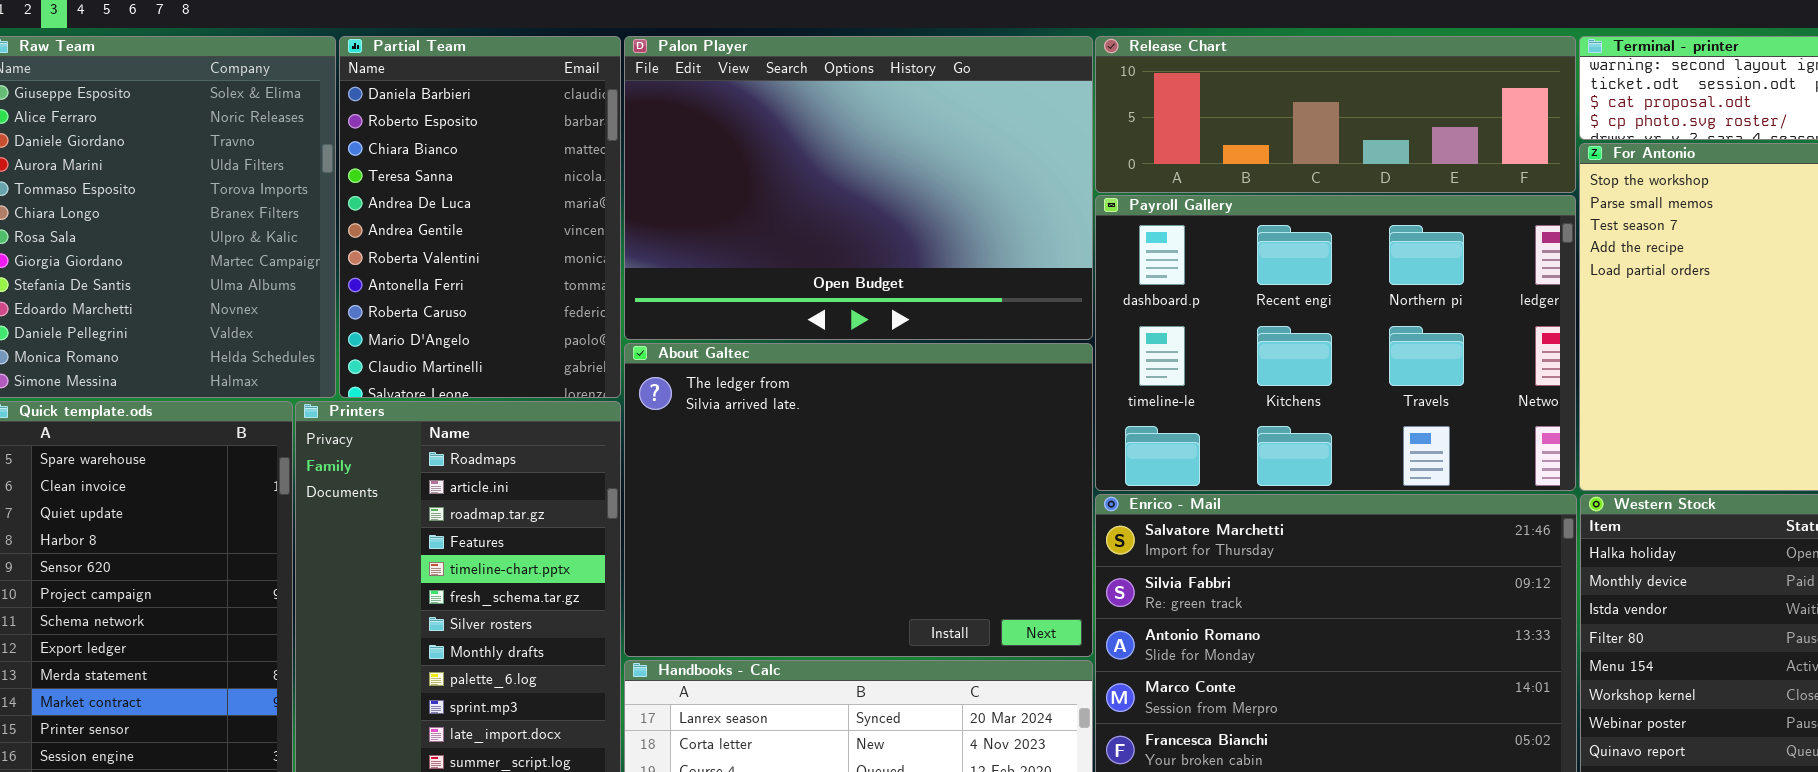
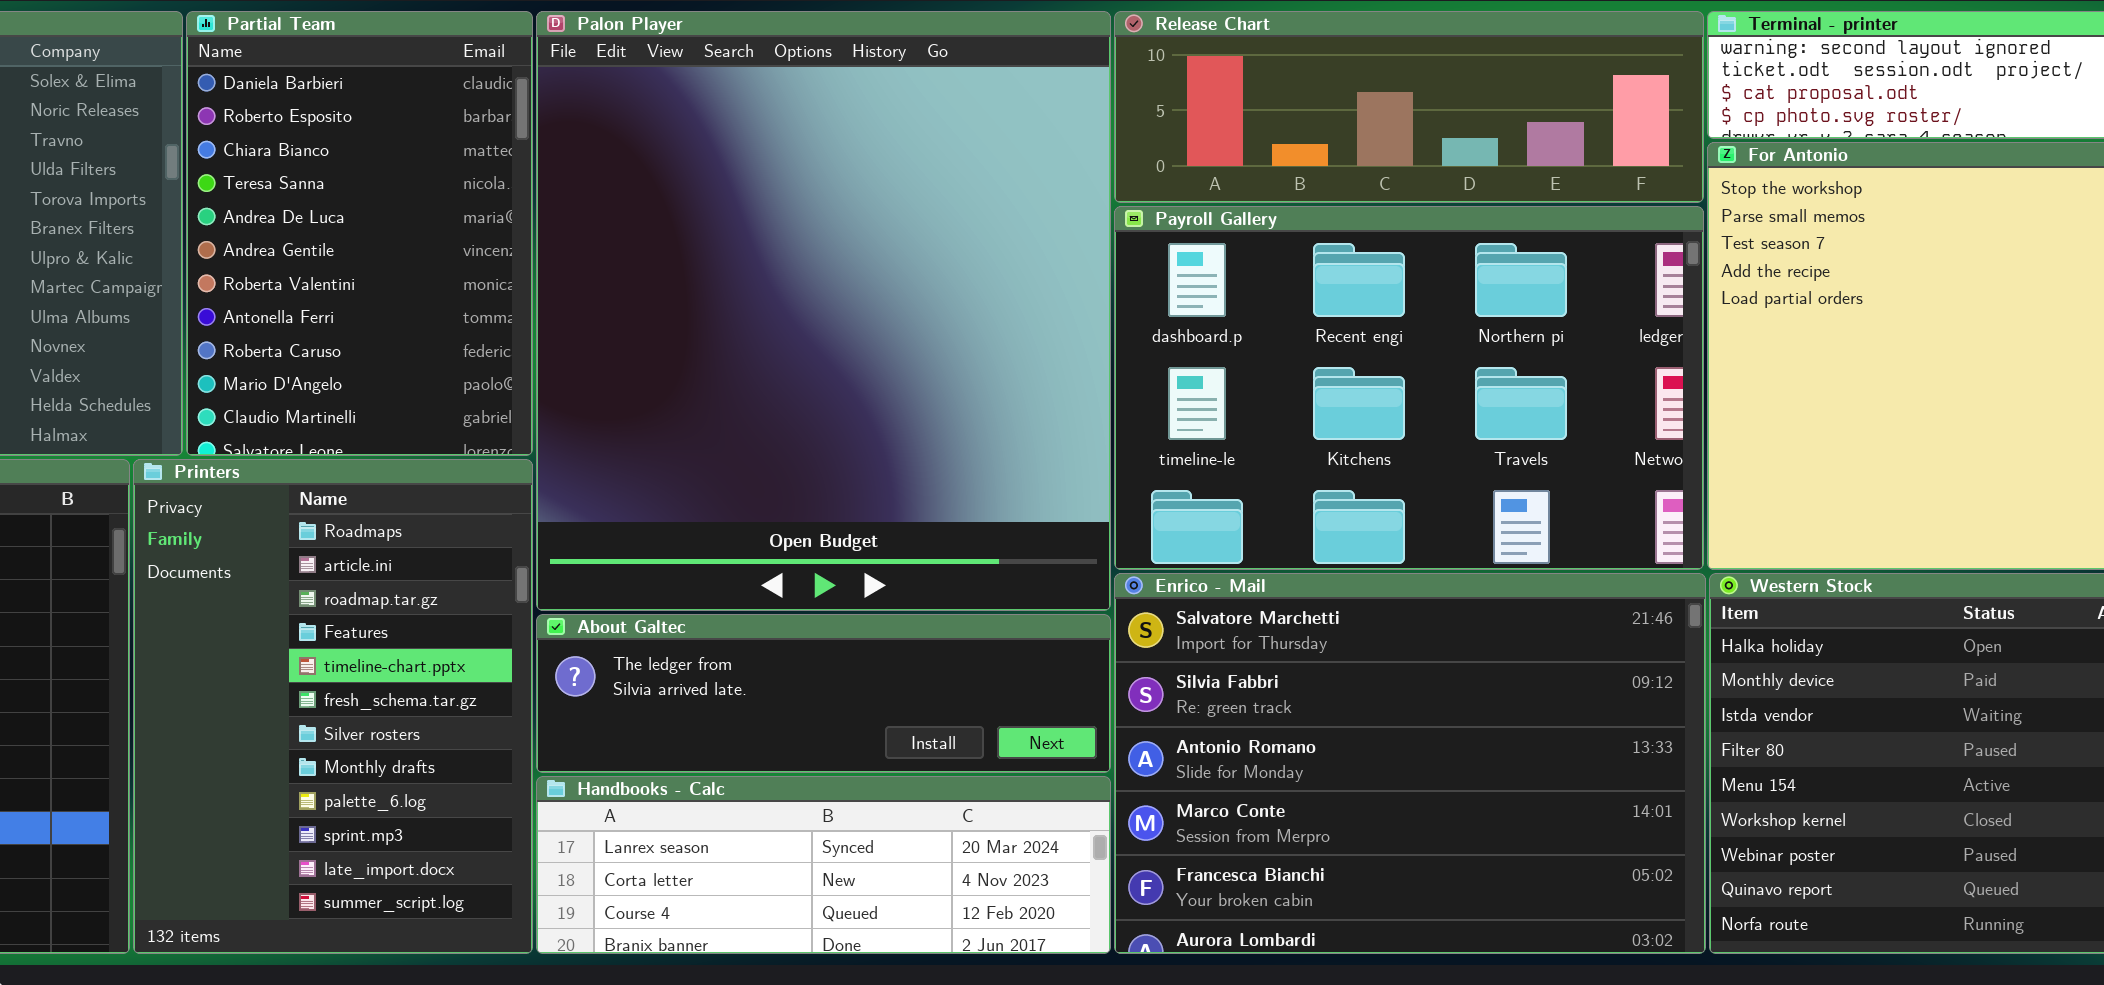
Palon Player: [624,36,1093,340] -> [536,11,1111,611], resized
About Galtec: [624,343,1093,657] -> [536,614,1111,773], resized

